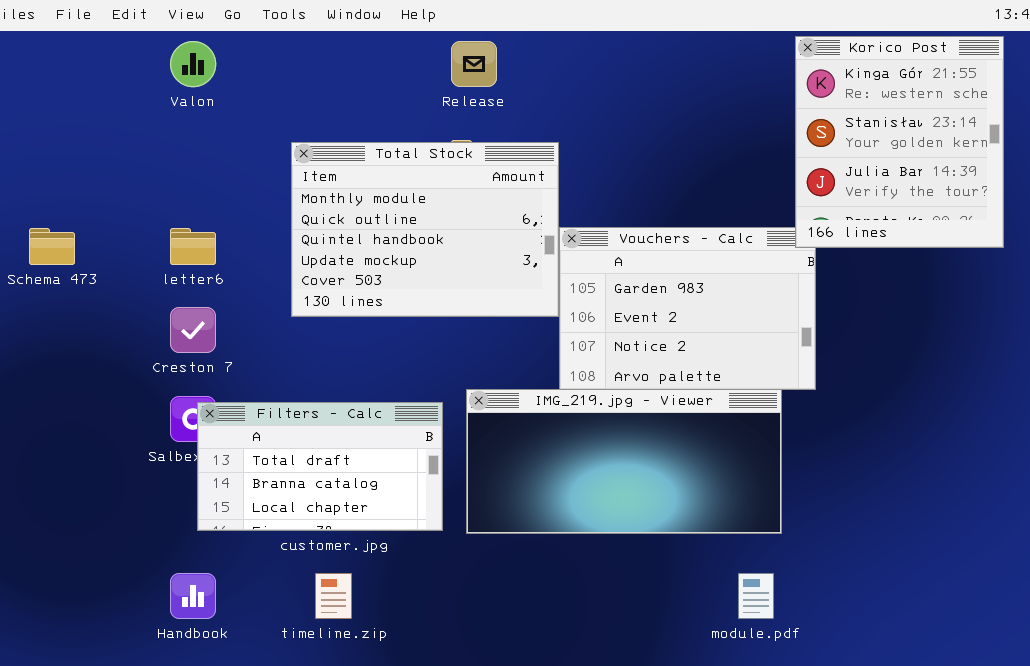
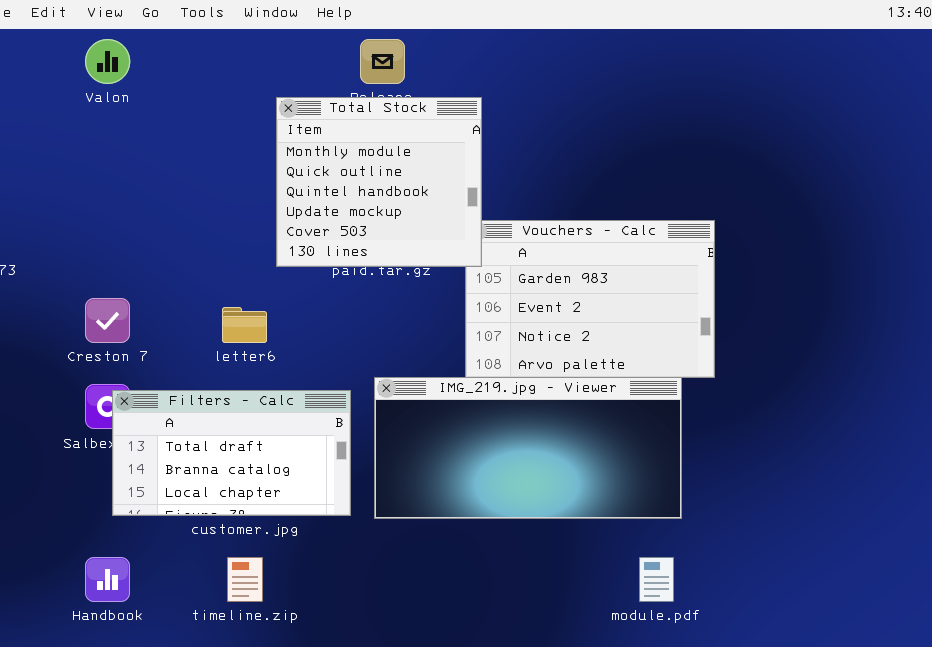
Korico Post: [795,36,1004,248] -> none, closed
Total Stock: [291,142,559,317] -> [276,97,482,267], moved, resized
letter6: [170,228,216,265] -> [222,307,267,343], moved

